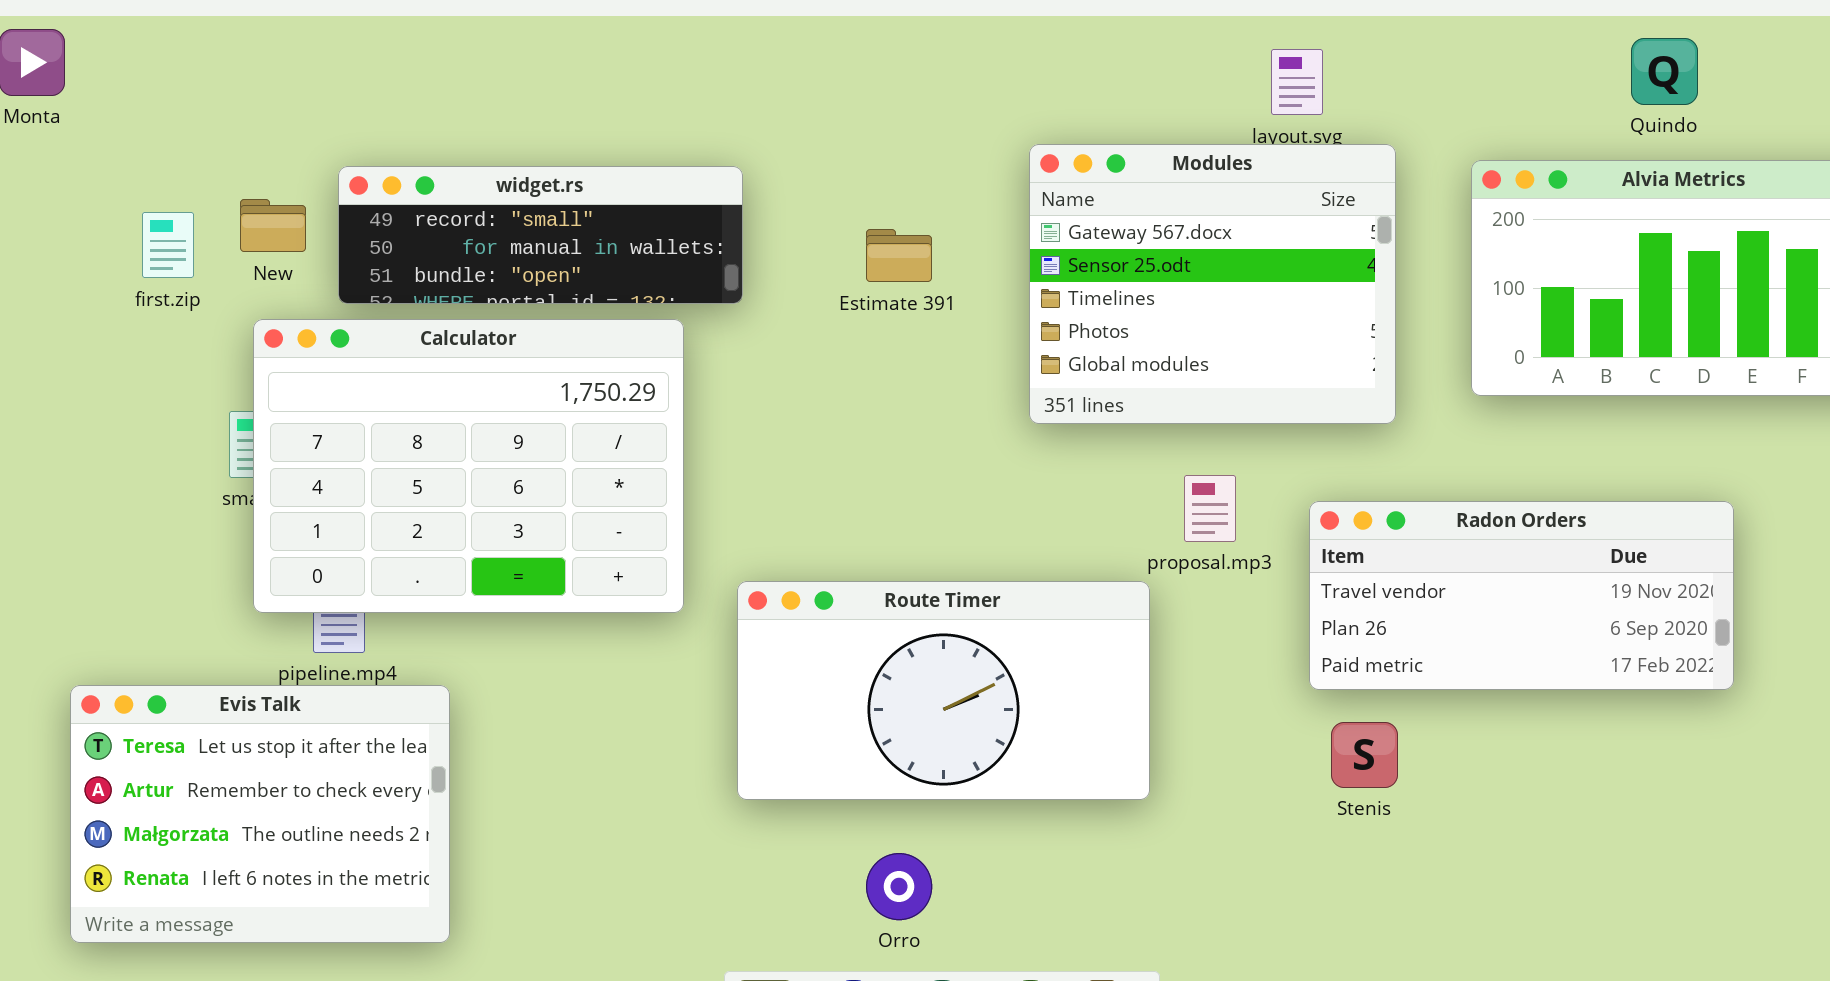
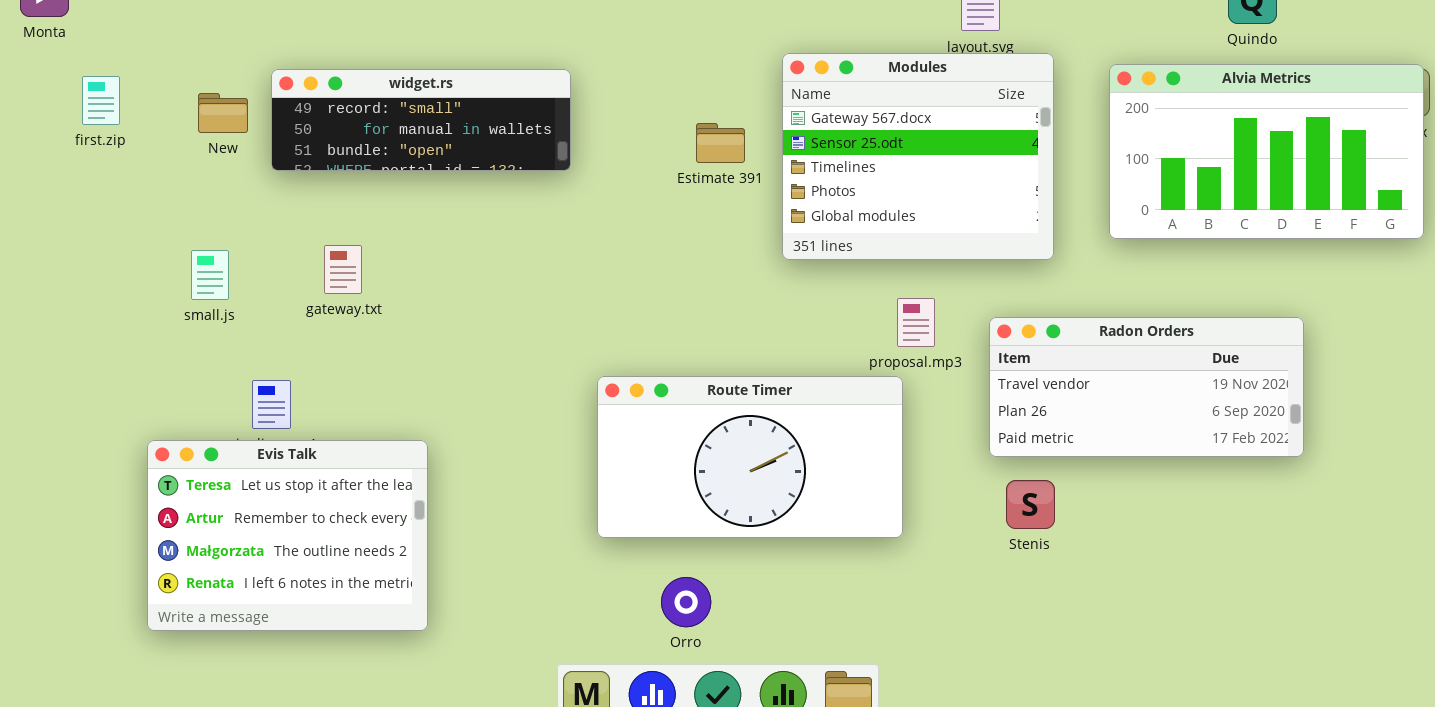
first.zip: [142,212,194,278] -> [82,76,120,125], moved
Estimate 391: [866,229,932,282] -> [696,123,745,163], moved
Calculator: [253,319,684,613] -> none, closed
Route Timer: [737,581,1150,800] -> [597,376,903,538], moved
Evis Talk: [70,685,450,943] -> [147,440,428,631], moved

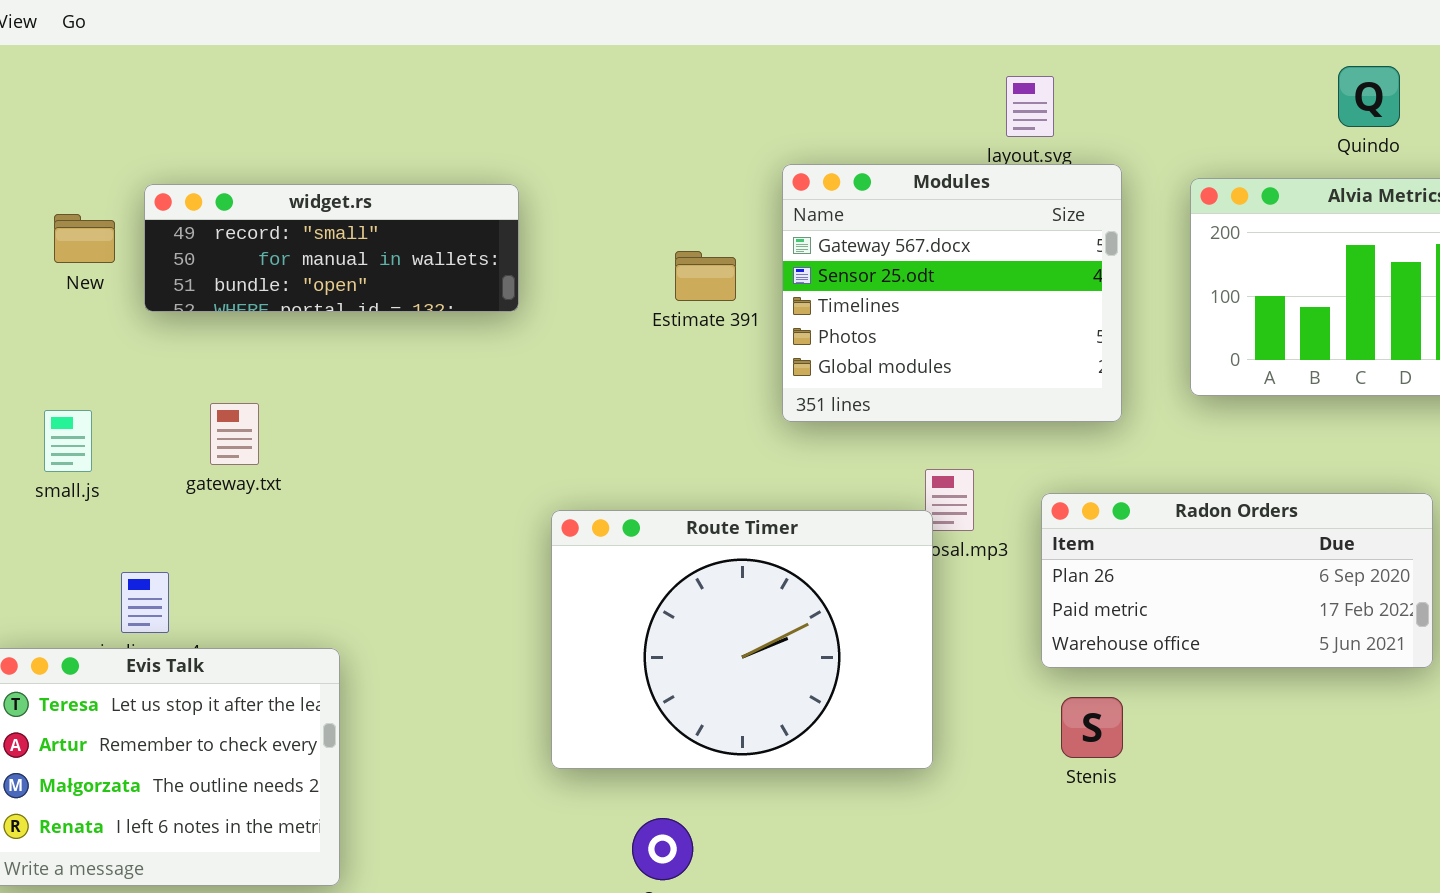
Radon Orders: [989,317,1304,457] -> [1041,493,1433,668], scrolled down 1 row
Route Timer: [597,376,903,538] -> [551,510,933,769], resized

